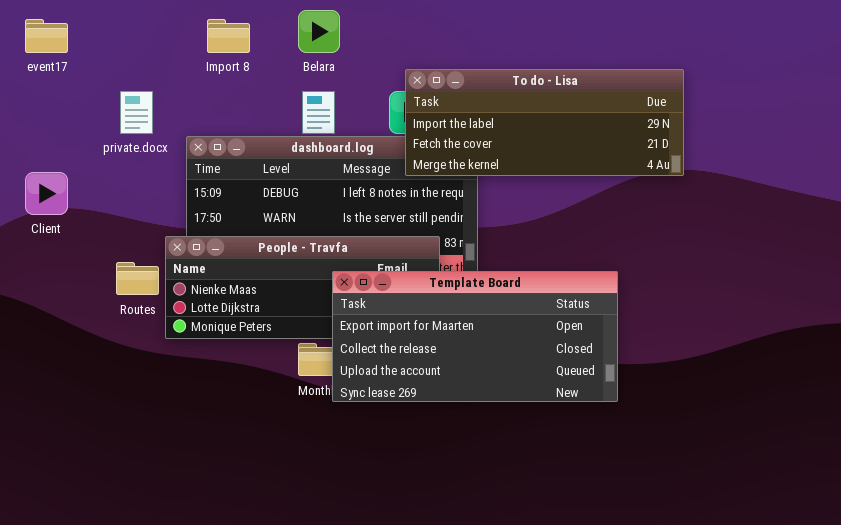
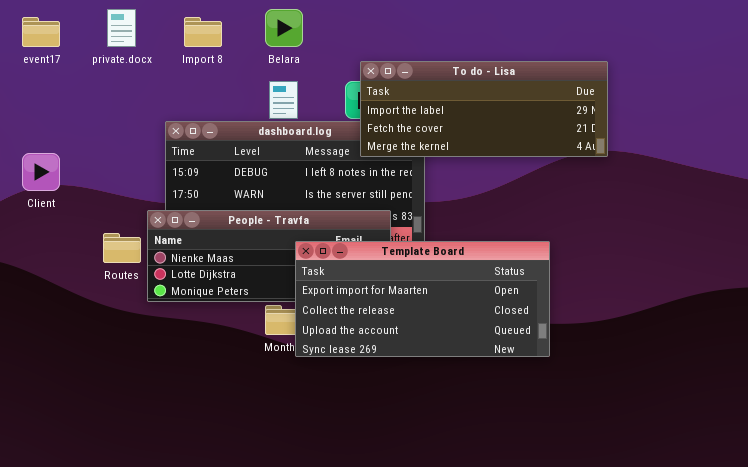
private.docx: [120,91,153,134] -> [107,9,136,47], moved

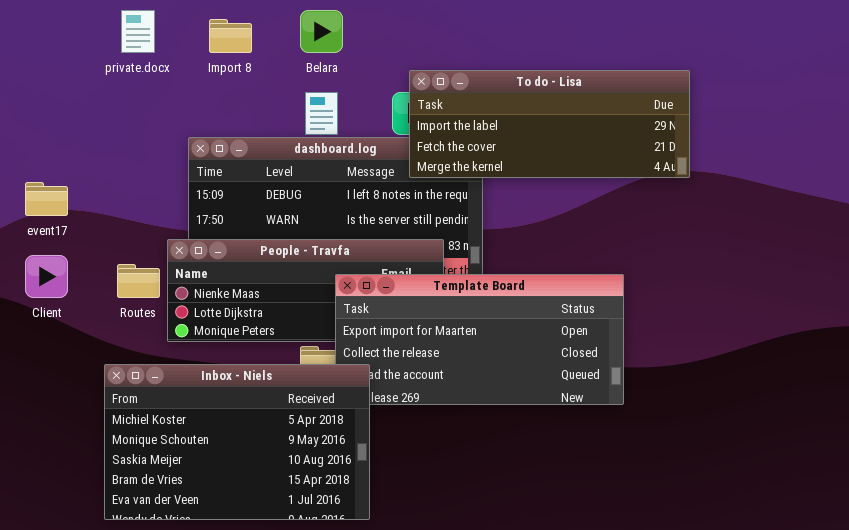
event17: [22,17,60,47] -> [25,182,68,216], moved
Client: [22,153,60,191] -> [25,255,68,298], moved
Inbox - Niels: none -> [104,364,370,520], opened

